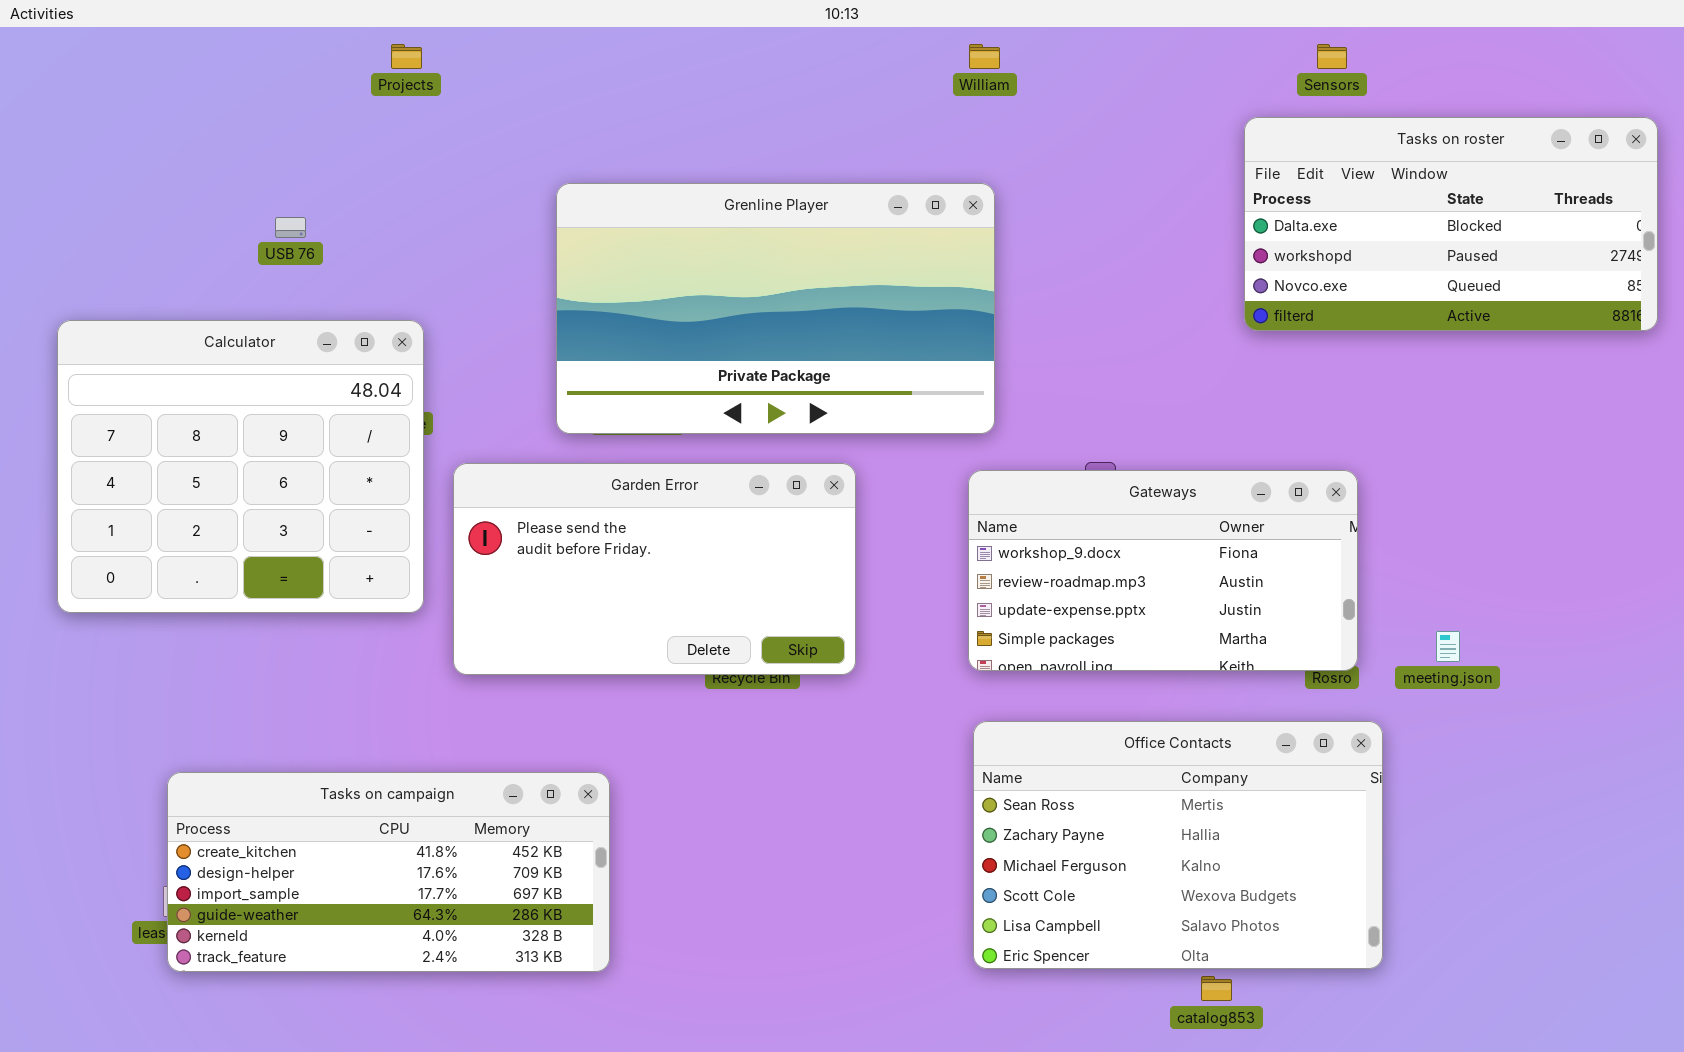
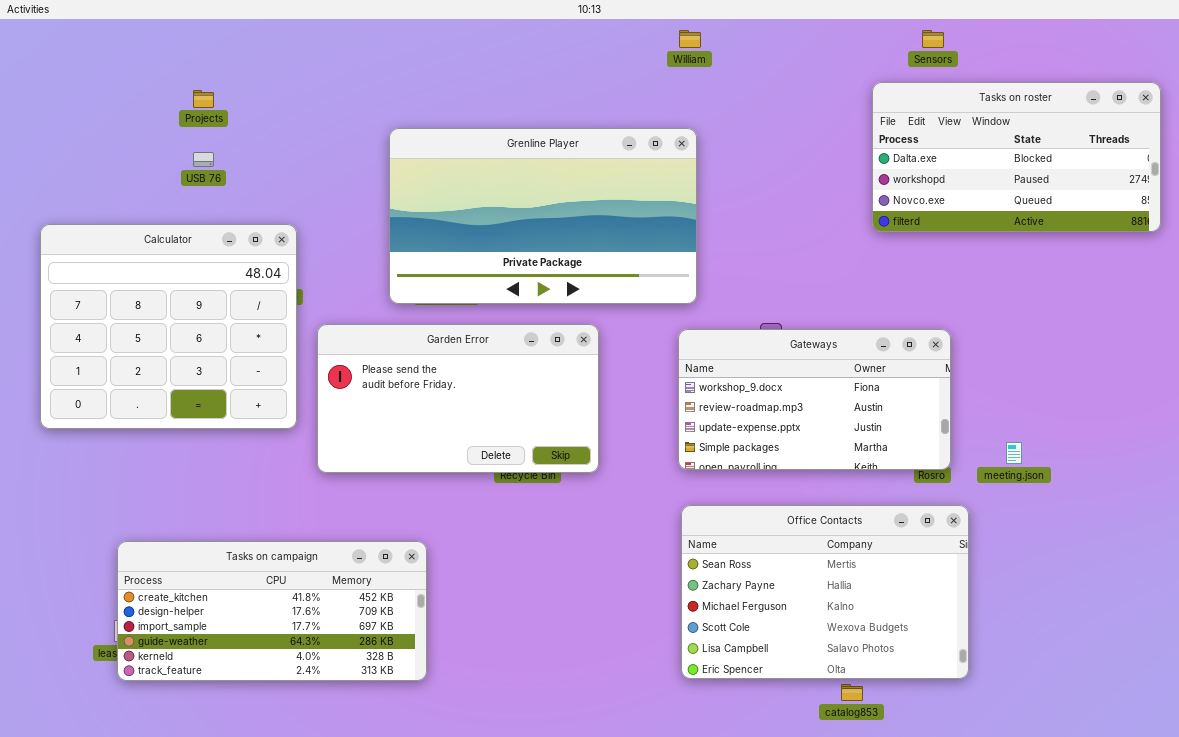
Projects: [391,44,422,69] -> [193,90,214,108], moved

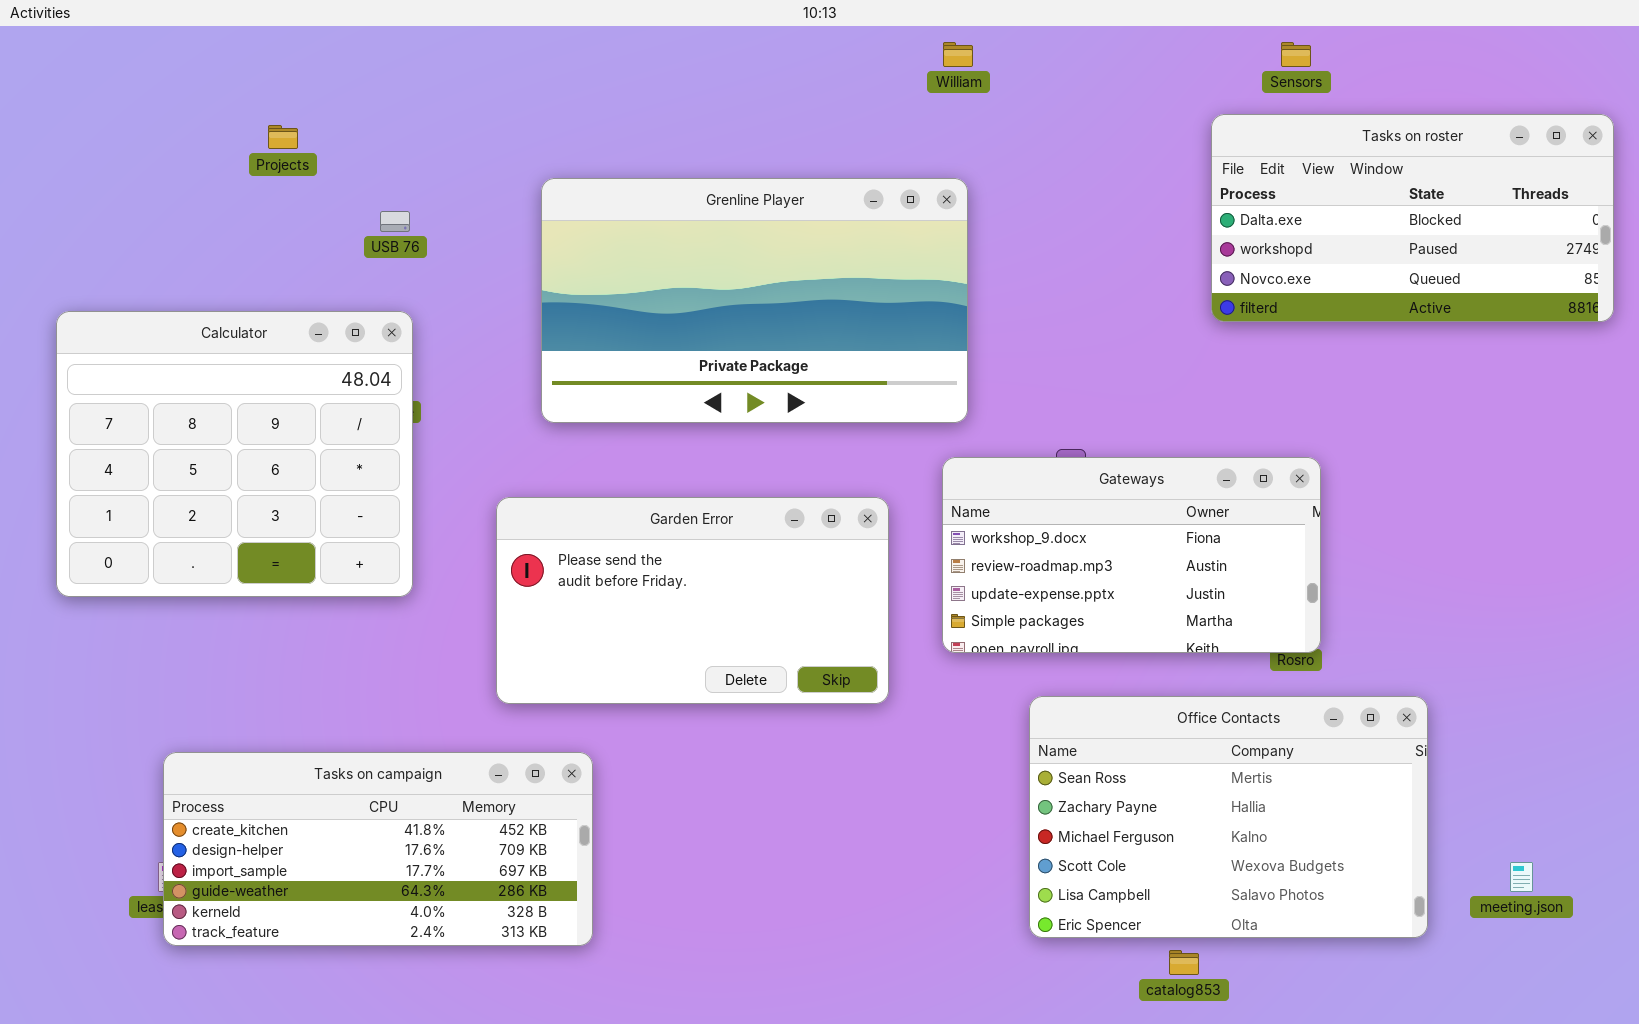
USB 76: [193,152,214,167] -> [380,211,410,232], moved
Garden Error: [317,324,599,473] -> [496,497,889,704], moved
meeting.json: [1006,442,1022,464] -> [1510,862,1533,892], moved
Office Contacts: [681,505,969,679] -> [1029,696,1428,938], moved

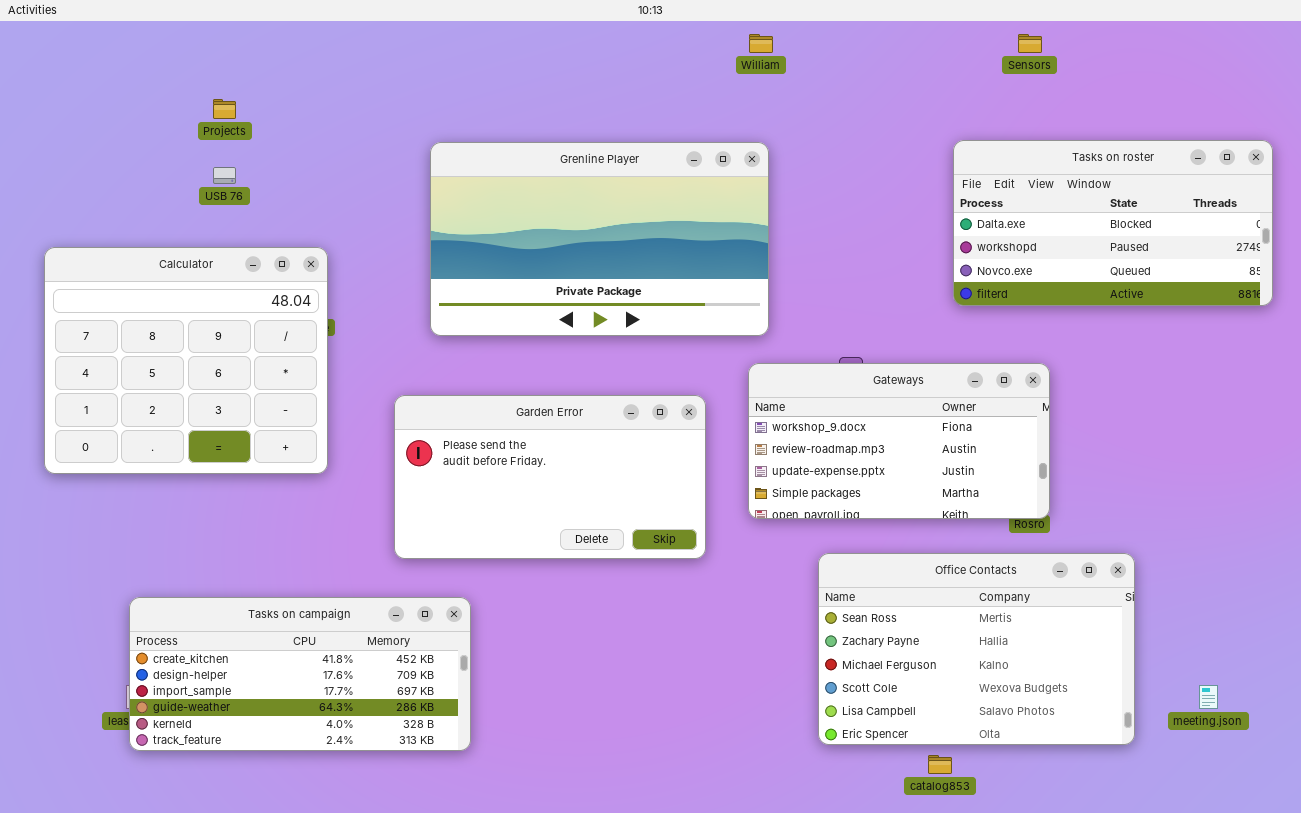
Tasks on roster: [1211,114,1614,322] -> [953,140,1273,306], moved
USB 76: [380,211,410,232] -> [213,167,236,184], moved

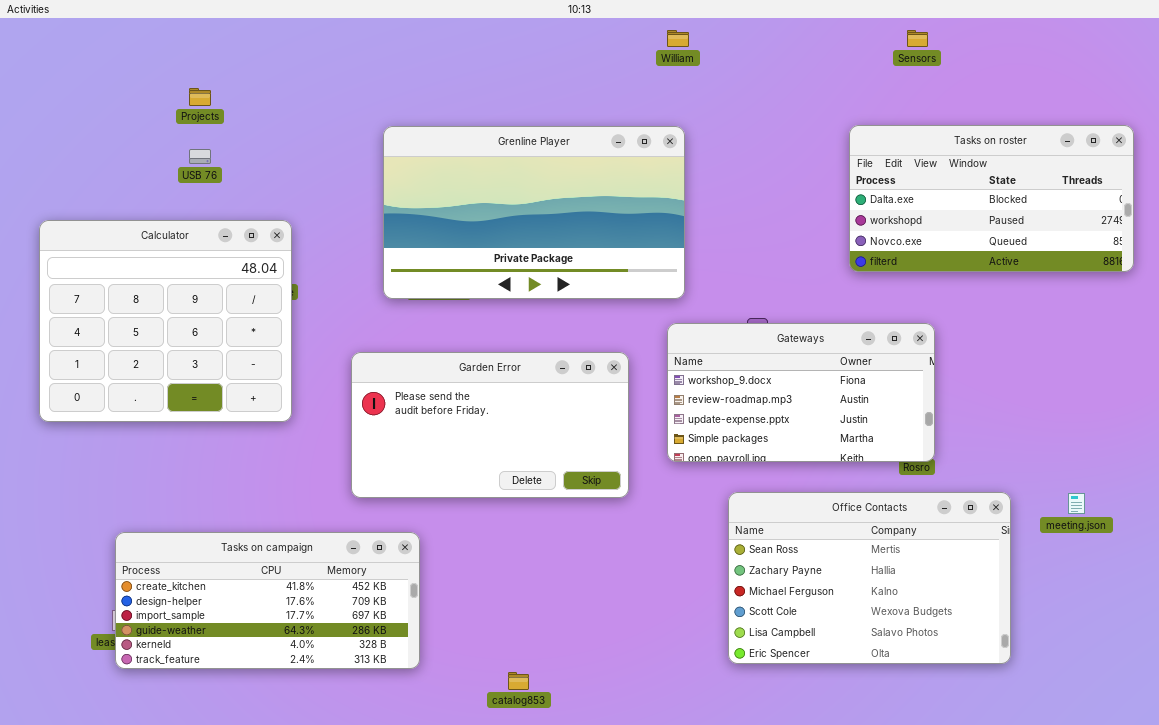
meeting.json: [1199,685,1218,709] -> [1068,493,1085,514], moved
catalog853: [928,755,952,774] -> [508,672,529,690], moved

